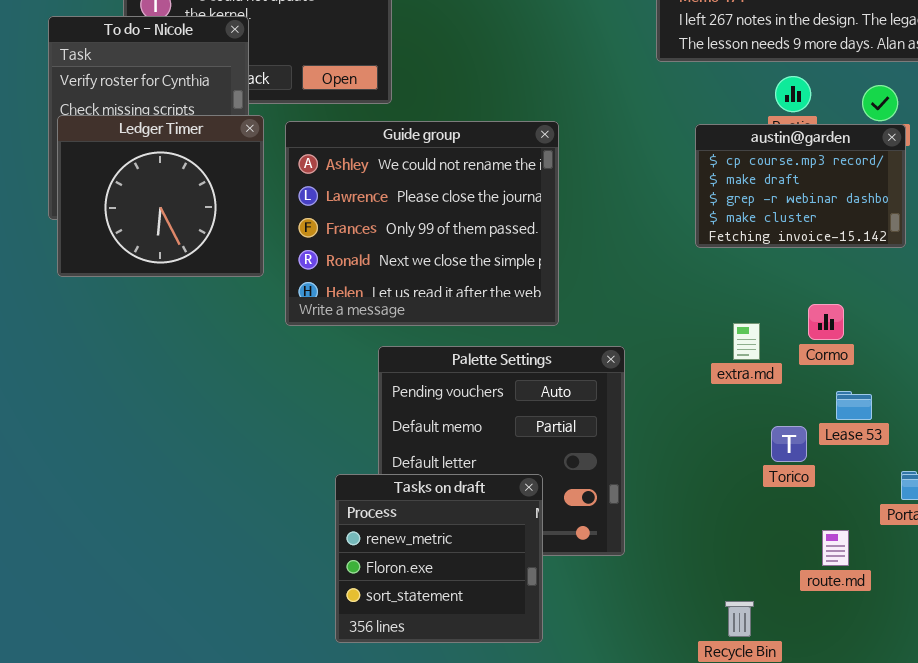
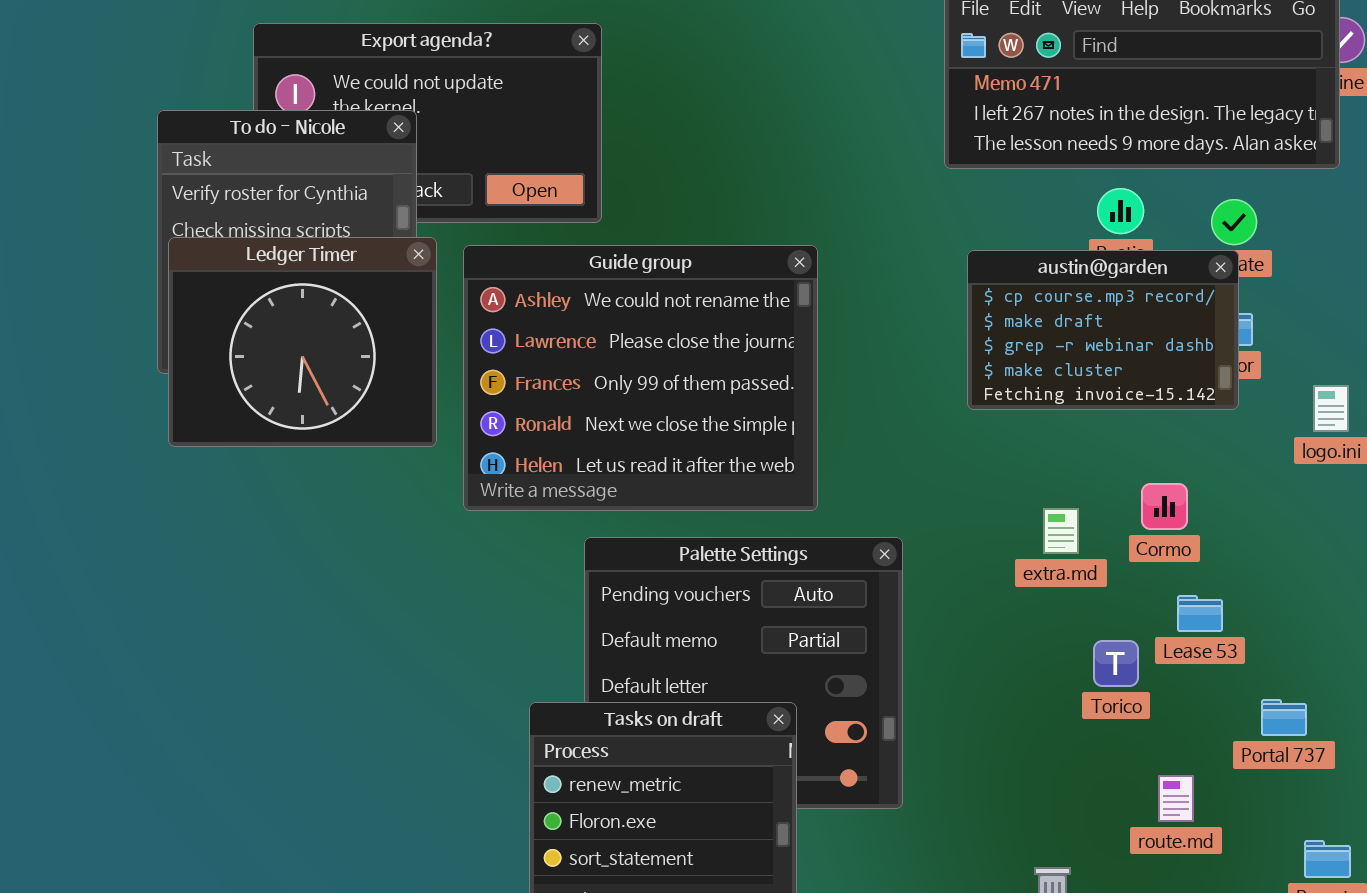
austin@garden: [695,124,906,248] -> [967,250,1239,410], moved

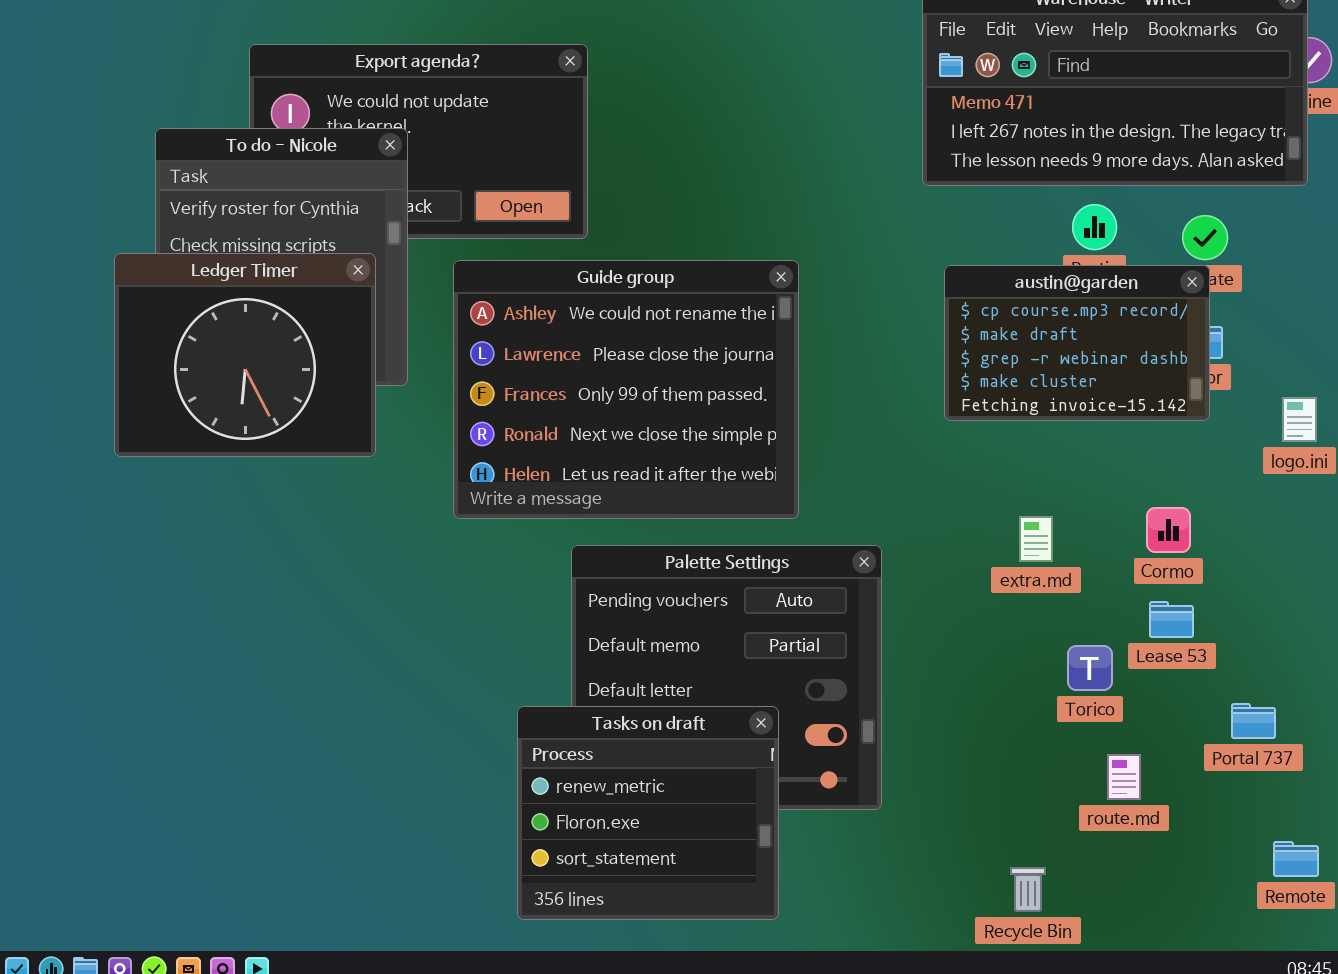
Ledger Timer: [168,237,437,447] -> [114,253,376,457], moved
Cormo: [1141,483,1188,530] -> [1146,507,1191,553], moved
route.md: [1158,775,1194,822] -> [1107,754,1141,800], moved

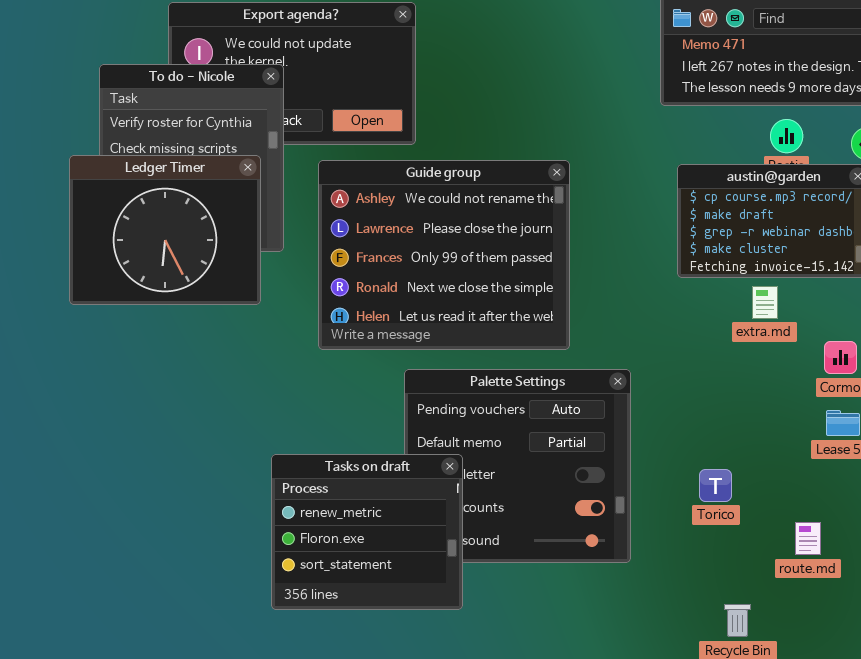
extra.md: [1019,516,1053,562] -> [752,286,778,319], moved
Torico: [1067,645,1113,691] -> [699,469,732,502], moved
Tasks on draft: [517,706,779,920] -> [271,454,463,610], moved

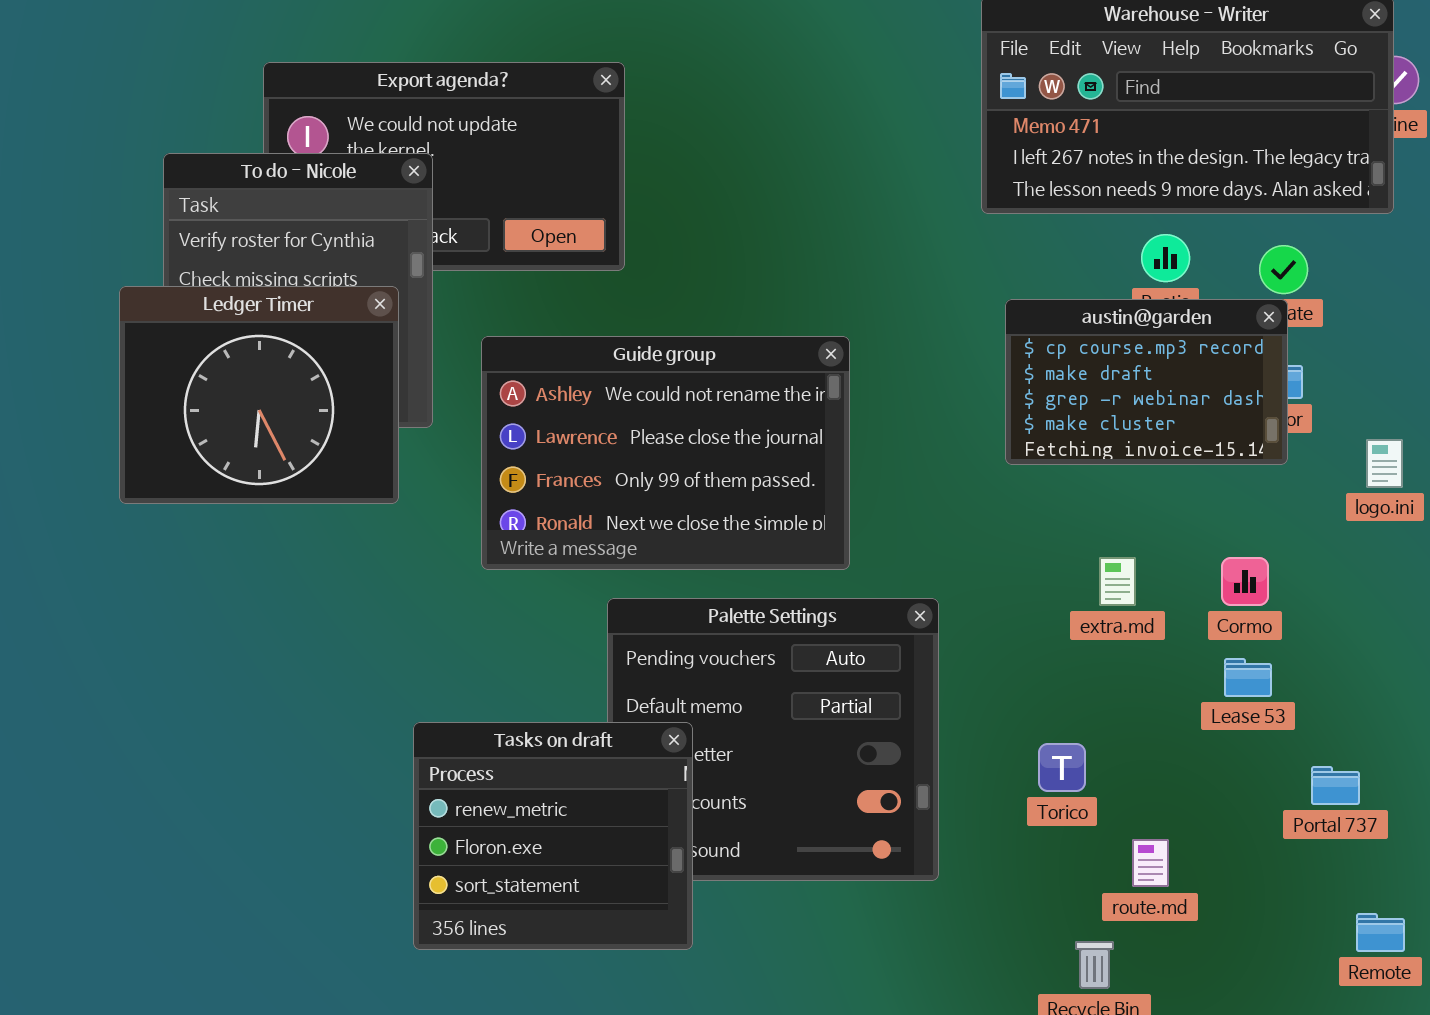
Guide group: [318,160,570,350] -> [481,336,850,570], resized
extra.md: [752,286,778,319] -> [1099,557,1136,606], moved
route.md: [795,522,821,555] -> [1132,839,1169,887], moved

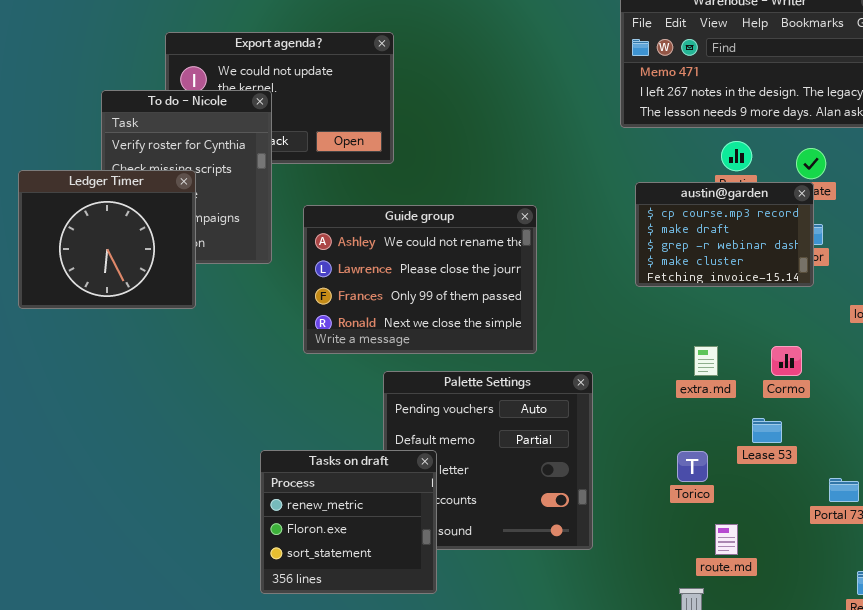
Ledger Timer: [119,286,399,504] -> [18,170,196,309], moved
Lease 53: [1224,658,1272,697] -> [752,418,782,443], moved
Torico: [1038,743,1086,792] -> [677,451,708,482], moved

